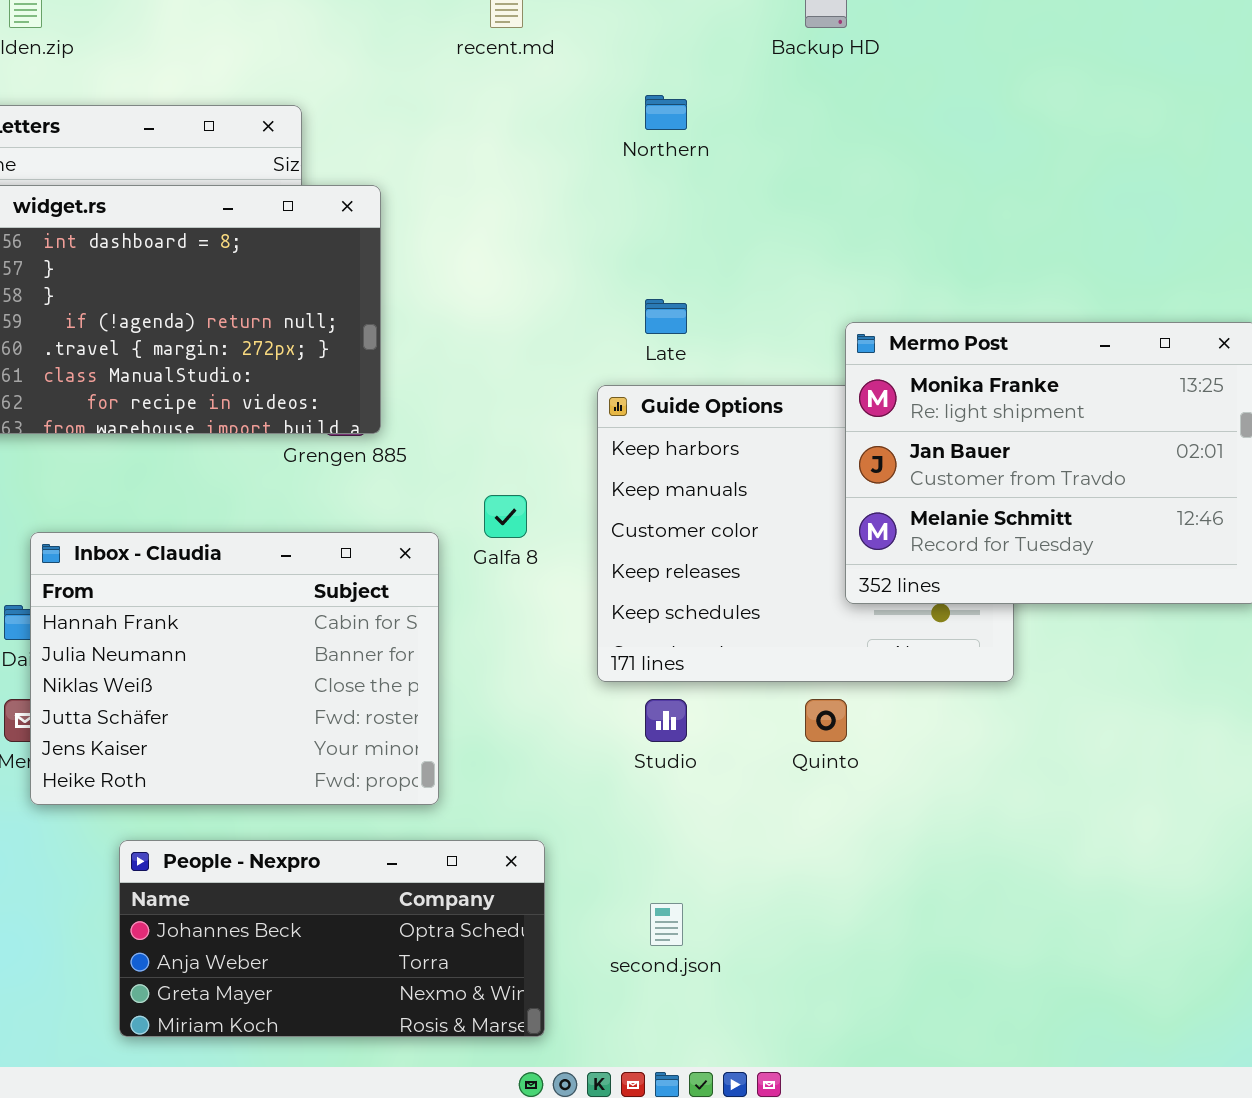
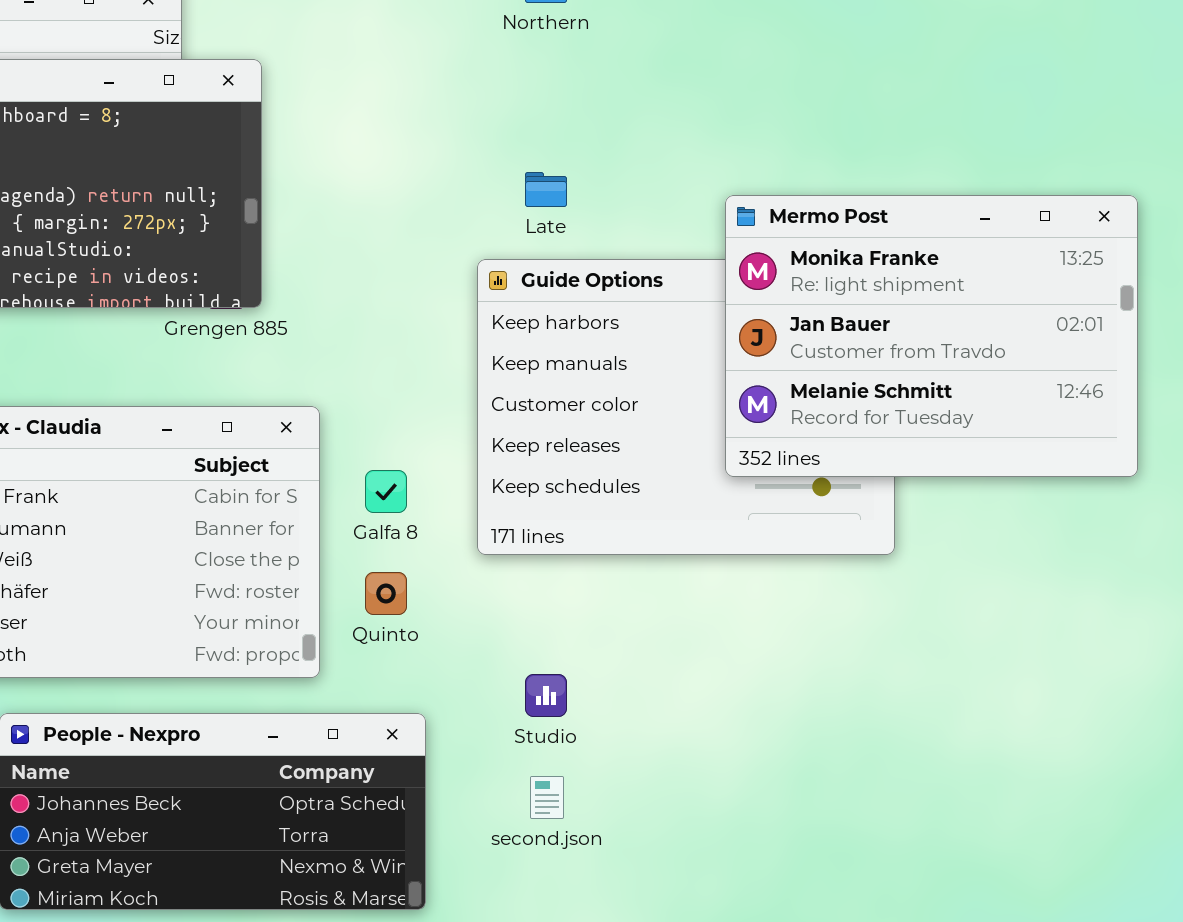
Galfa 8: [484,495,527,538] -> [365,470,407,513], moved
Studio: [645,699,687,742] -> [525,674,567,717], moved
Quinto: [805,699,847,742] -> [365,572,407,615], moved

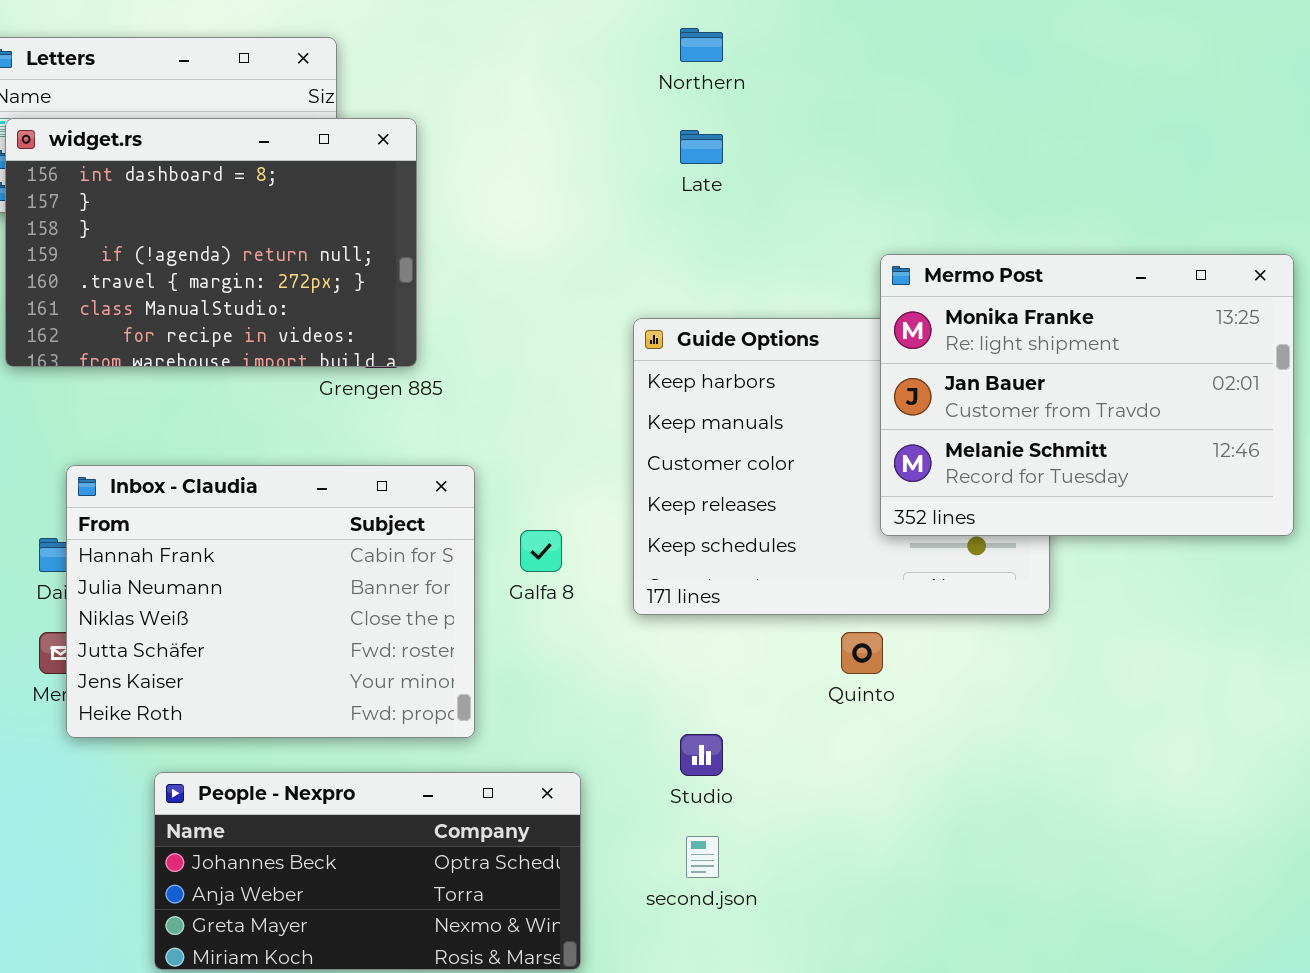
Late: [525,172,567,207] -> [680,130,723,164], moved
Quinto: [365,572,407,615] -> [841,632,883,674], moved

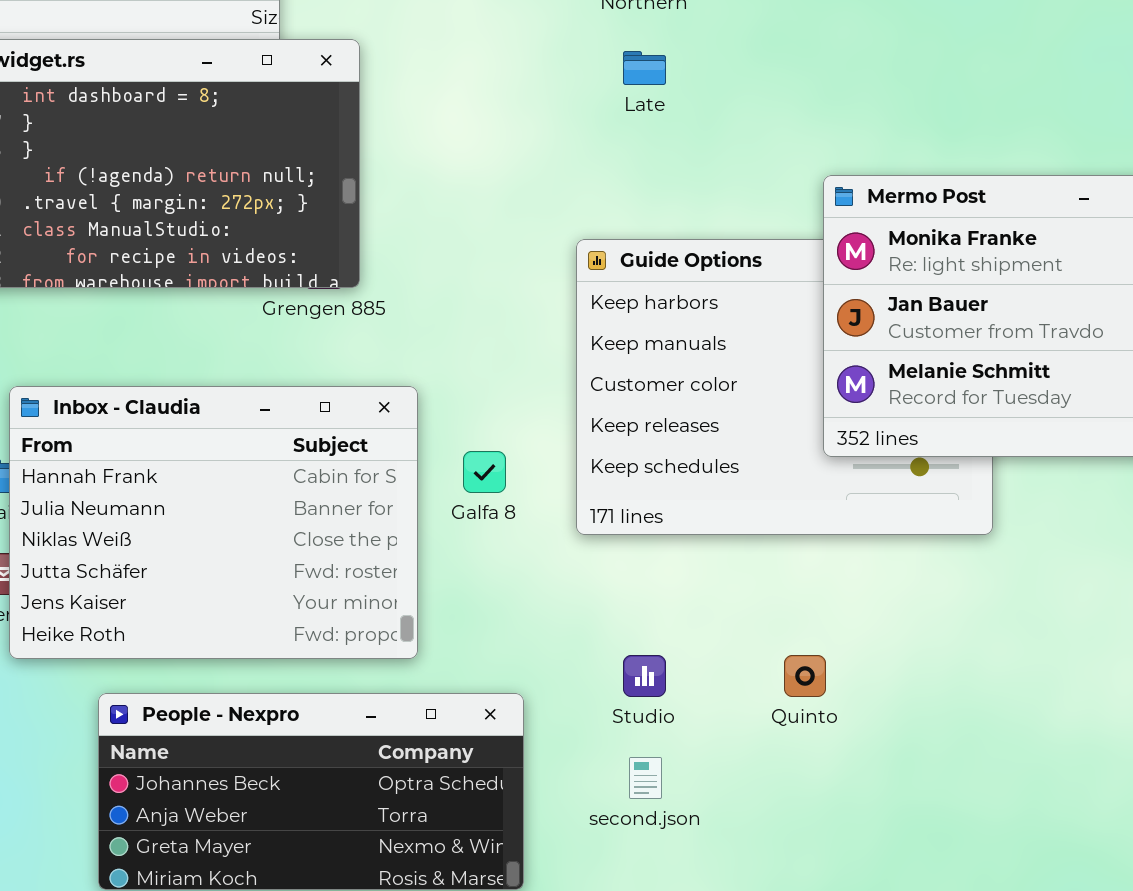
Quinto: [841,632,883,674] -> [784,655,826,697], moved

